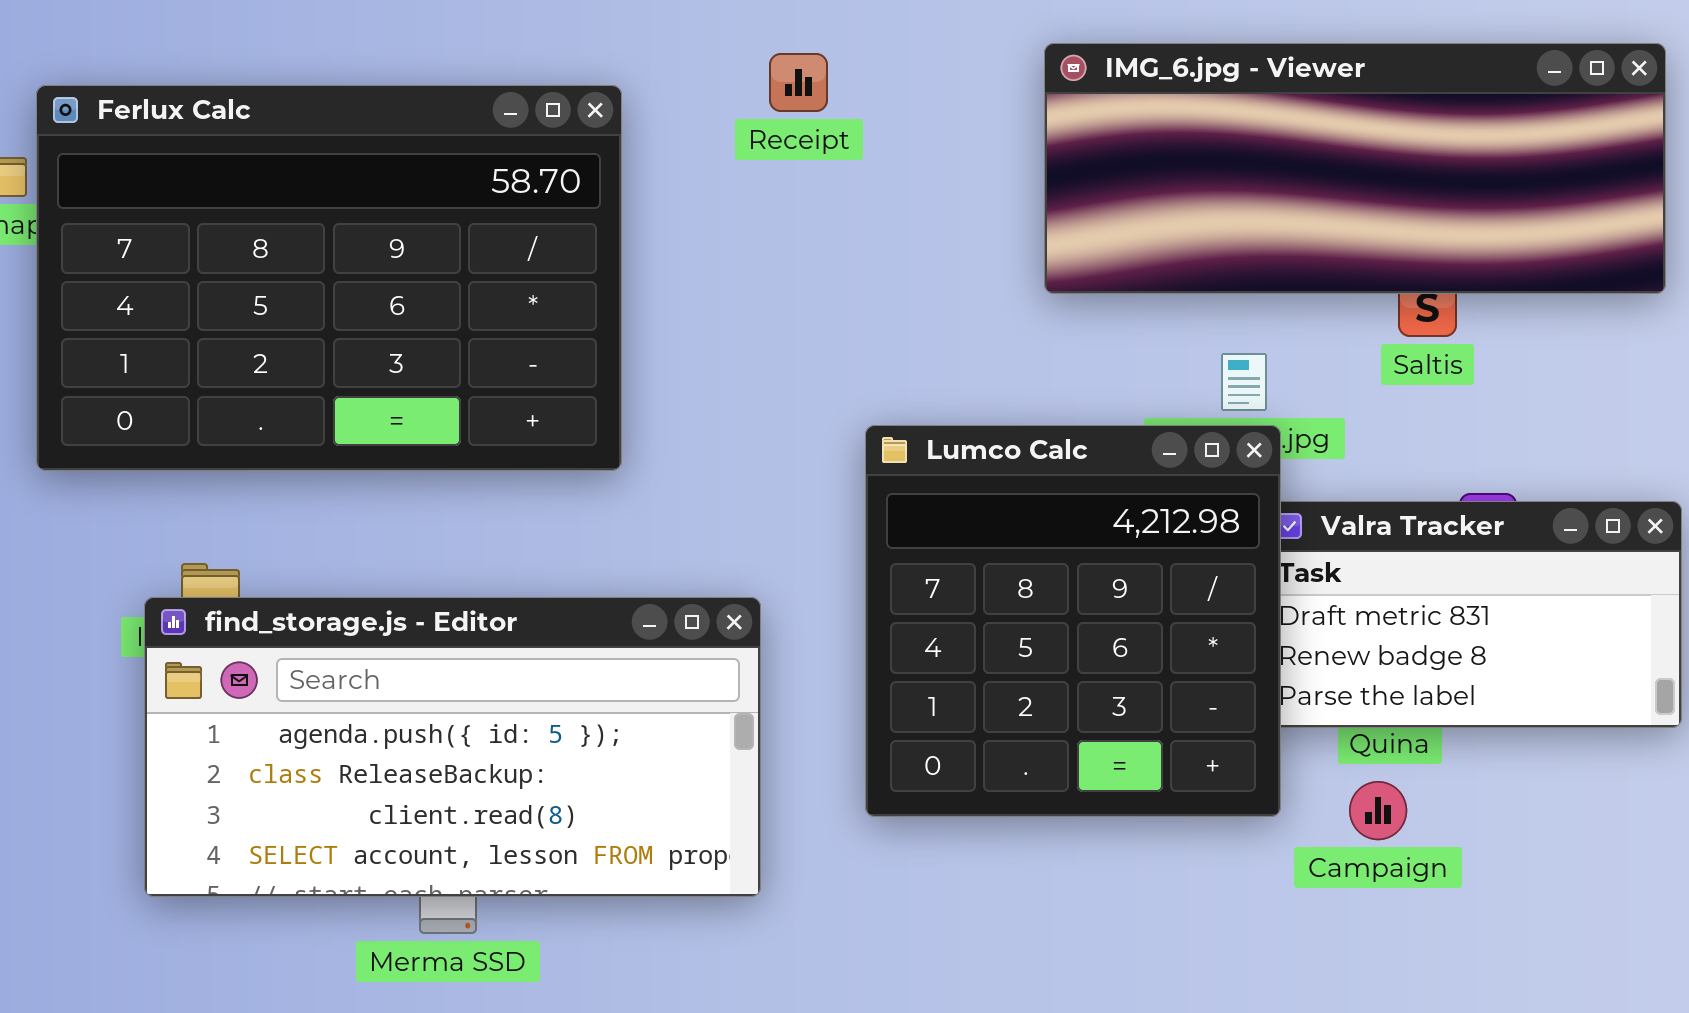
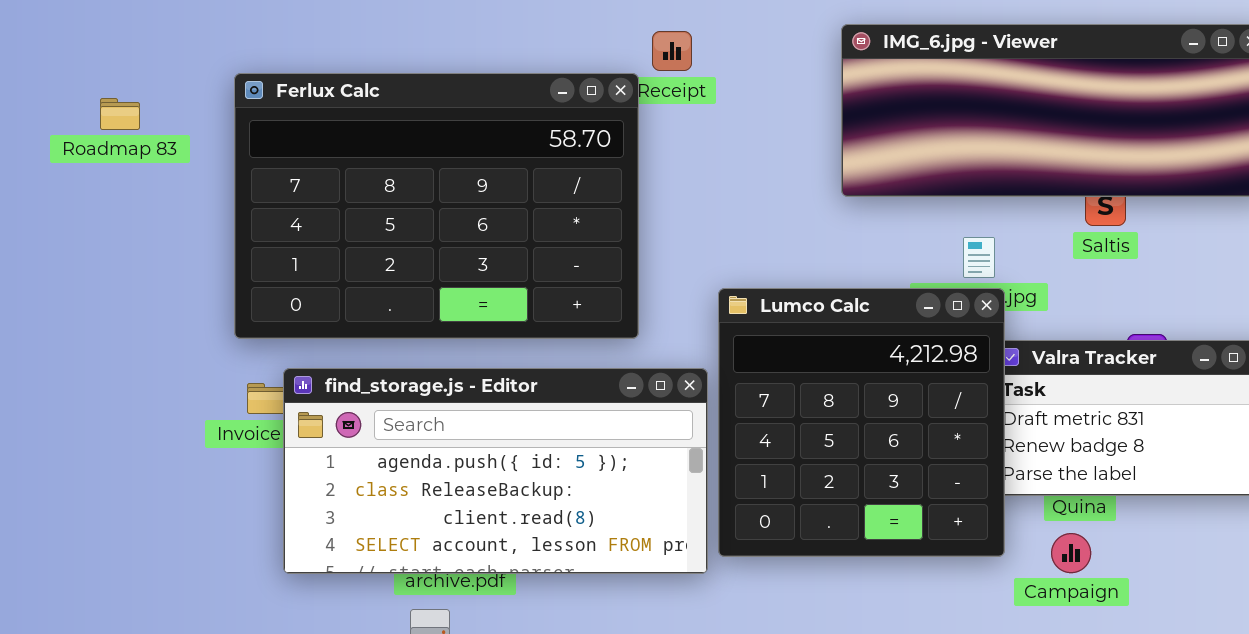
Ferlux Calc: [36,85,622,471] -> [234,73,639,339], moved
find_storage.js - Editor: [144,597,761,897] -> [283,368,708,574], moved

